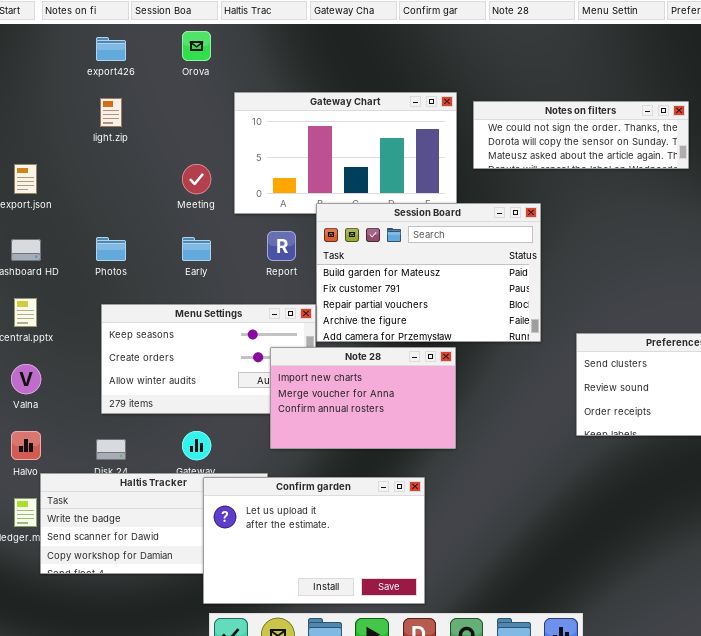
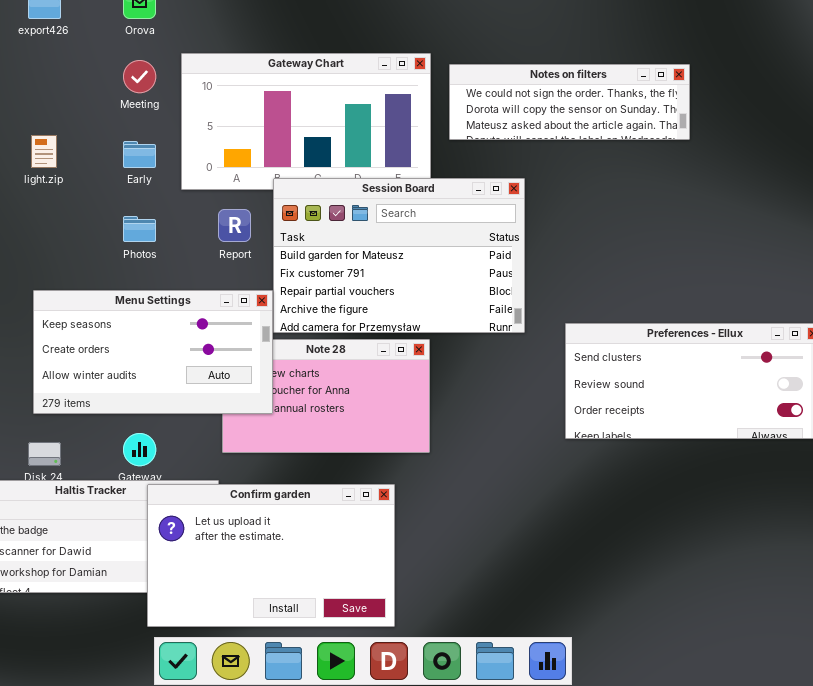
light.zip: [100,98,122,127] -> [31,135,57,168], moved
Meeting: [182,164,211,194] -> [123,60,156,93], moved
Photos: [96,237,126,261] -> [123,216,156,242], moved
Early: [182,237,211,261] -> [123,141,156,168], moved
Menu Settings: [101,304,316,414] -> [33,290,273,414], raised

